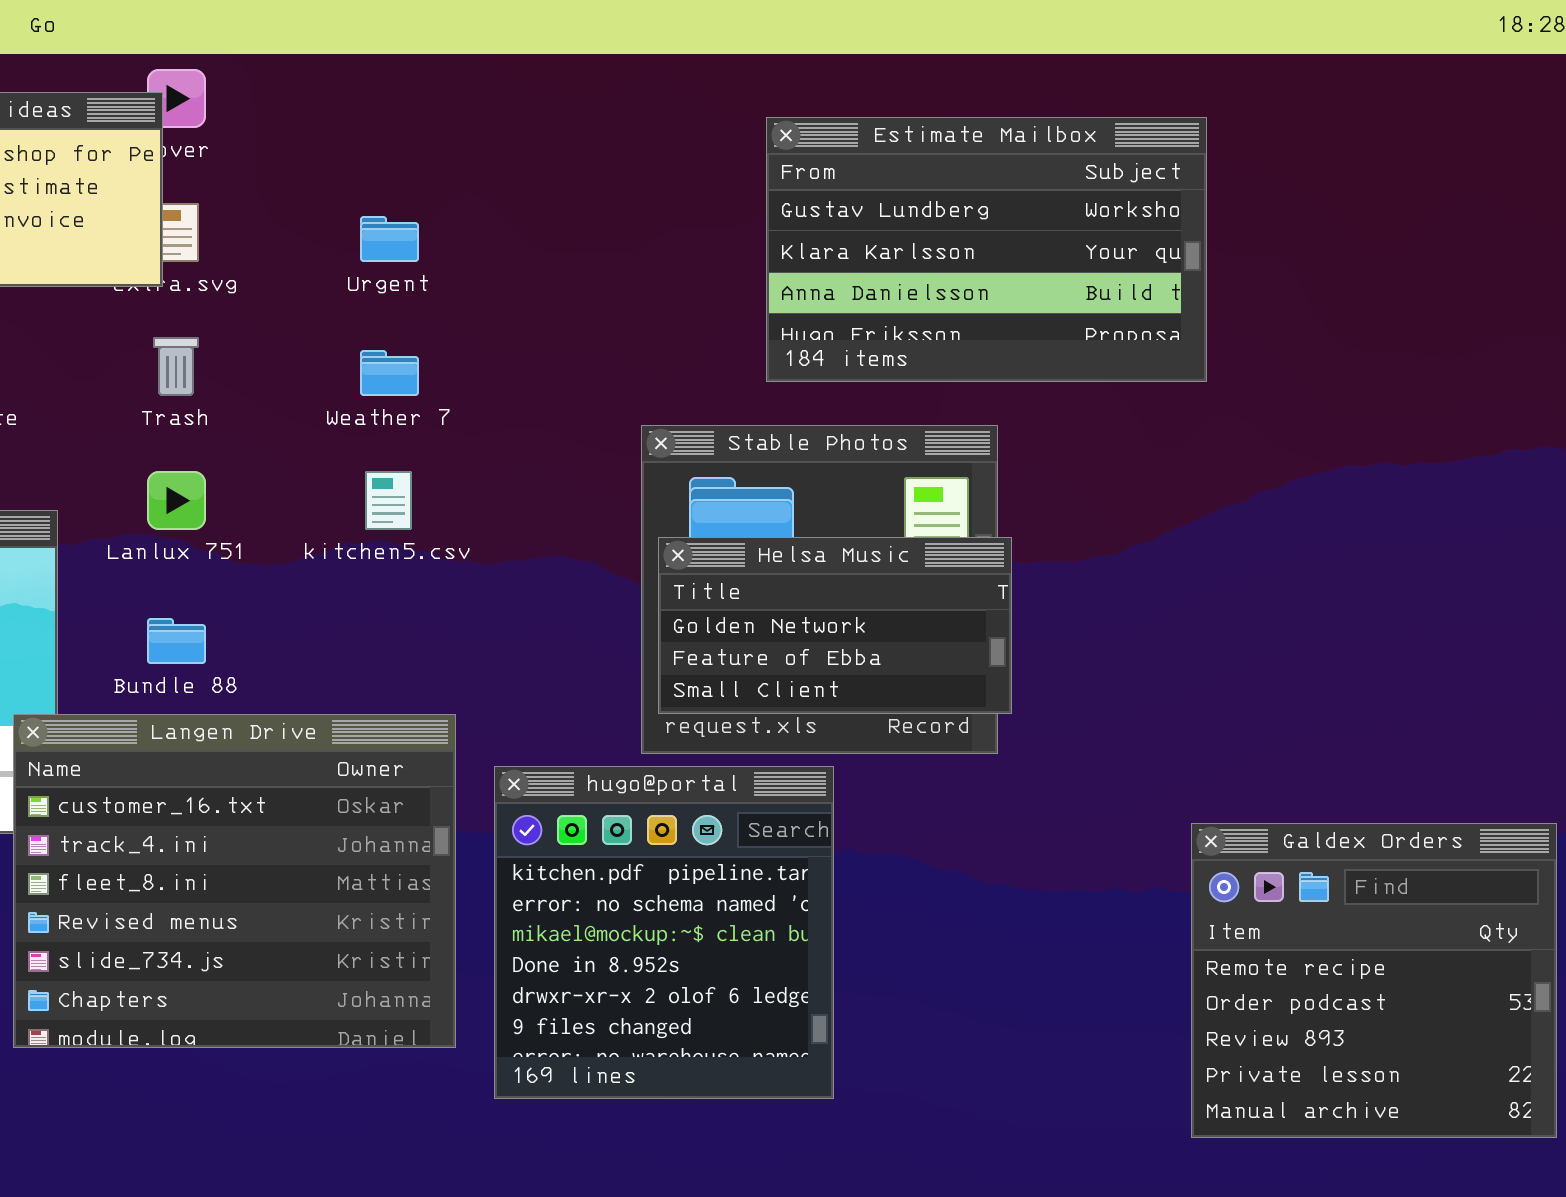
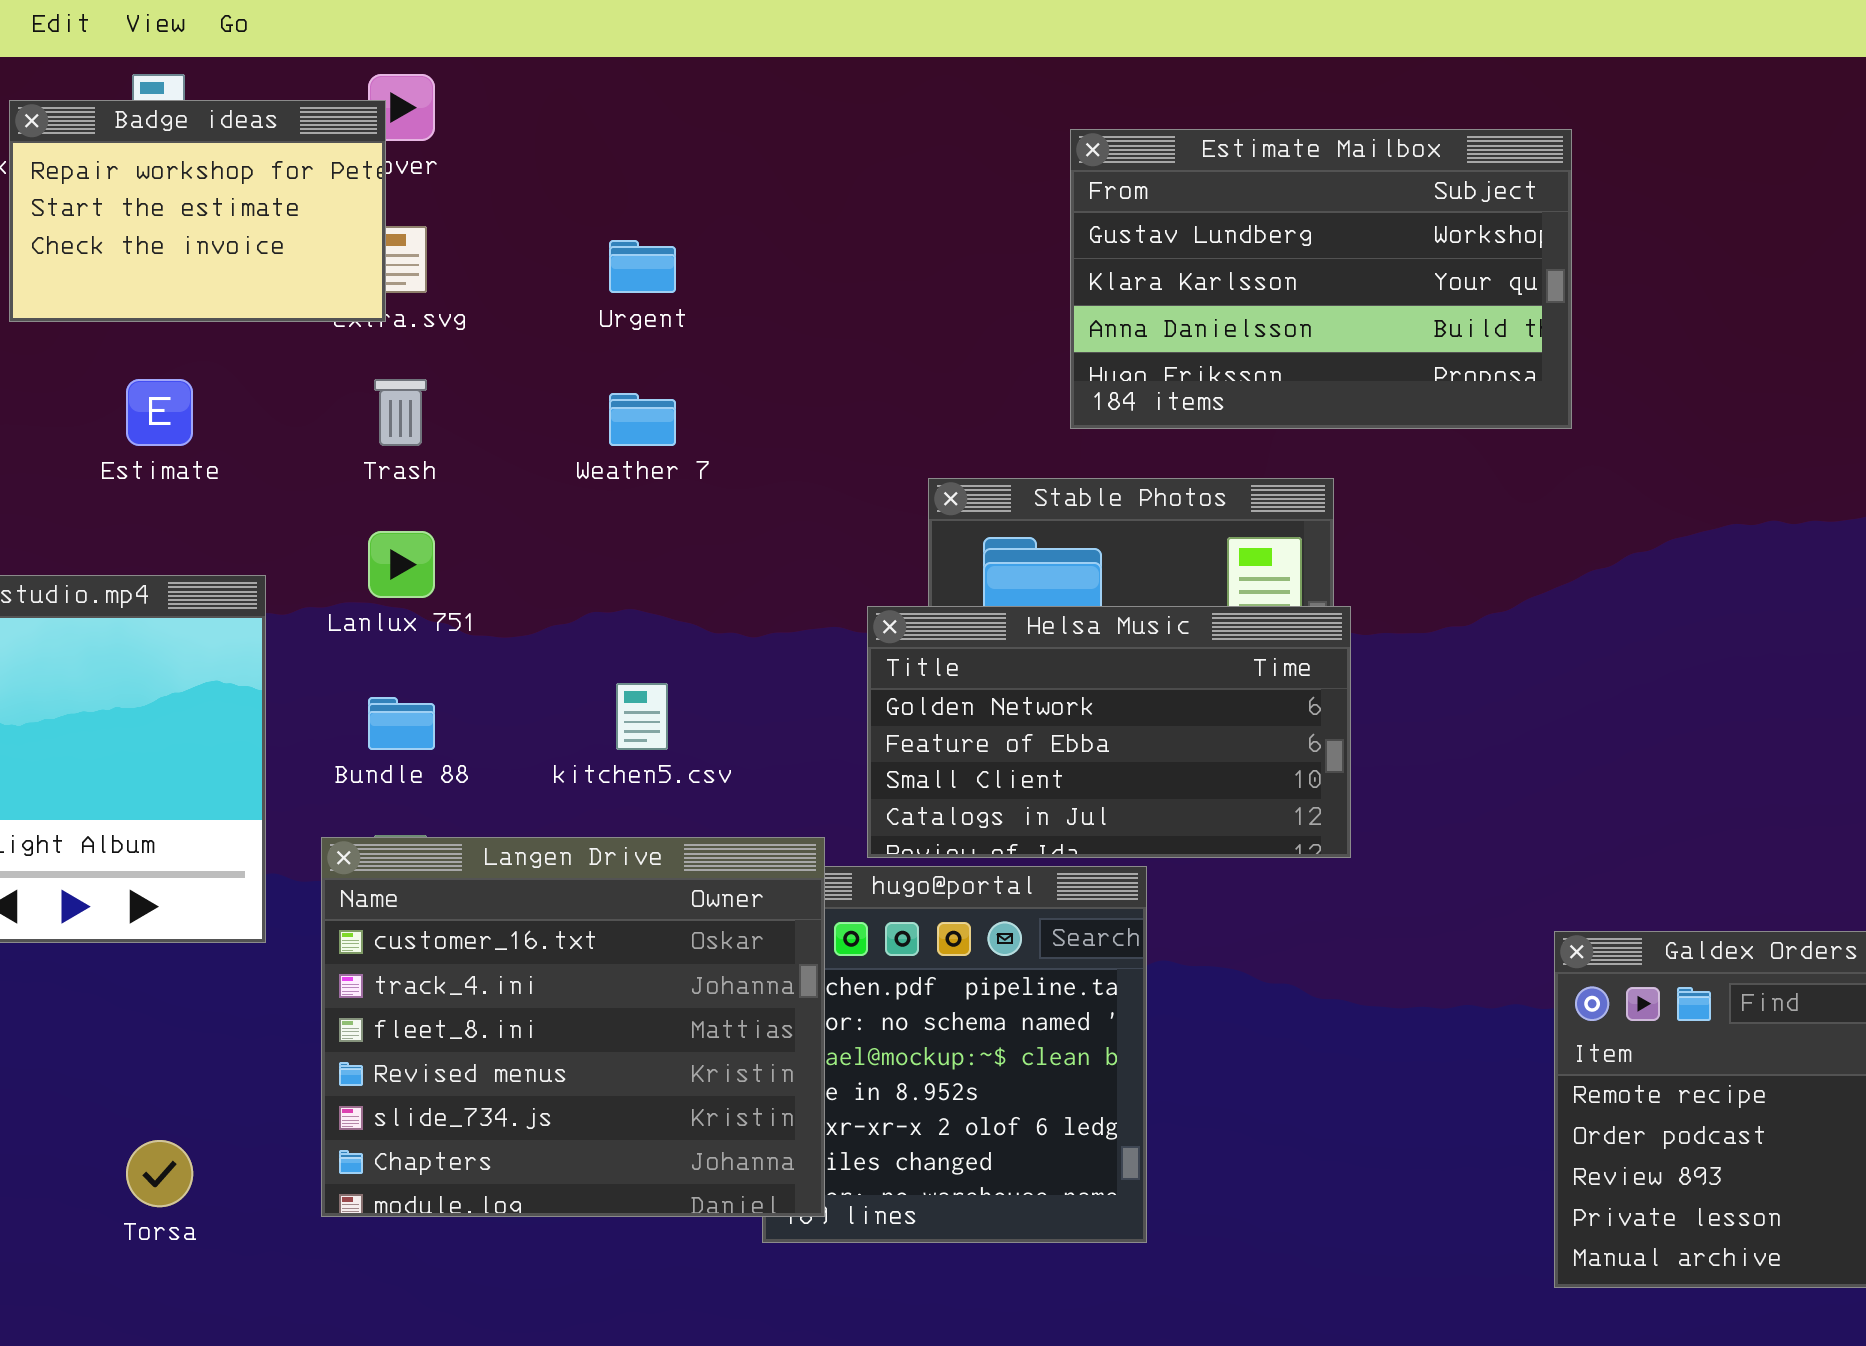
kitchen5.csv: [365,471,412,530] -> [616,683,668,750], moved
Helsa Music: [658,537,1012,714] -> [867,606,1351,858], resized
Langen Drive: [13,714,456,1048] -> [321,837,825,1217], moved

